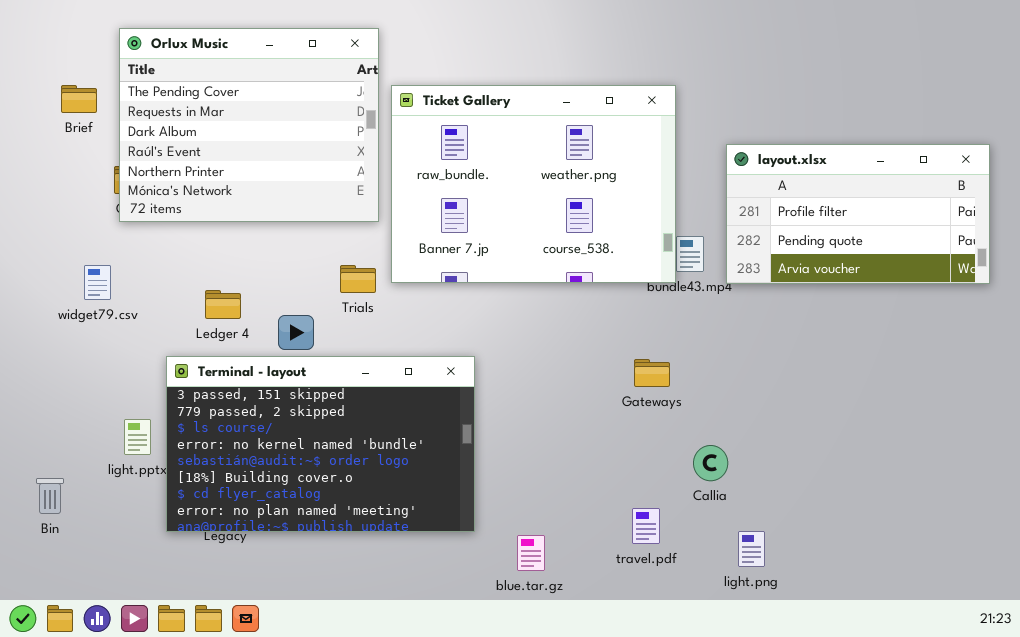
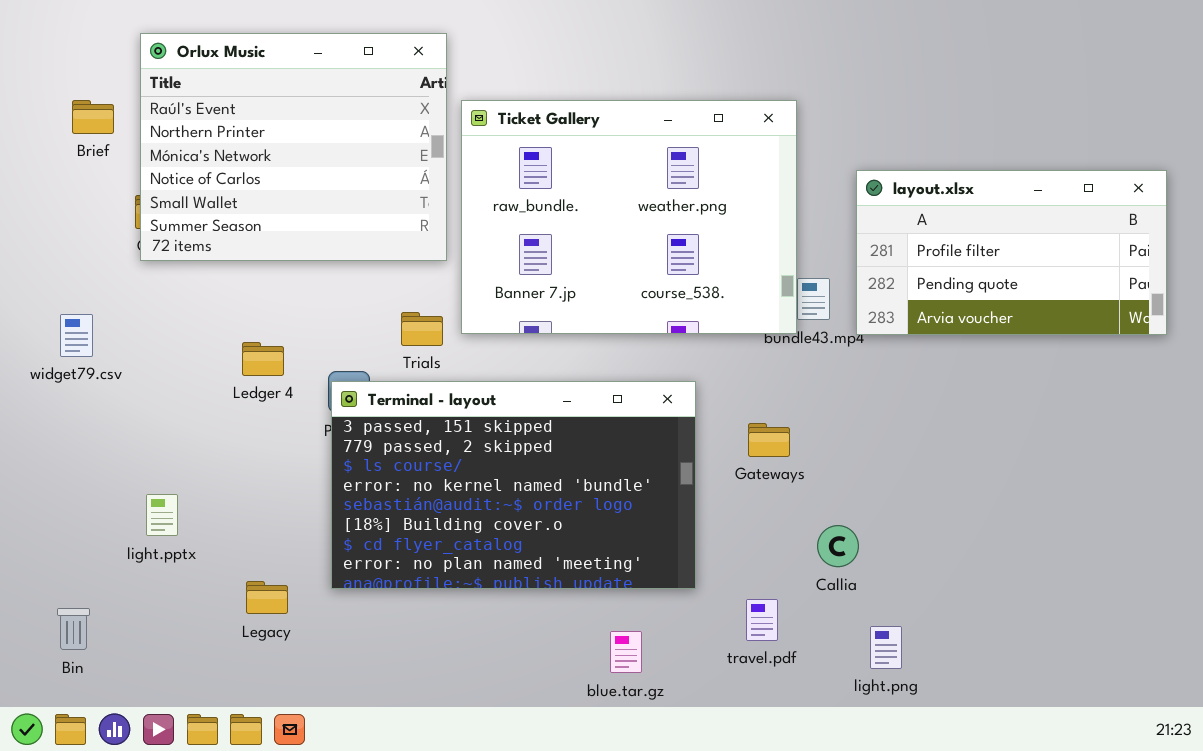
Orlux Music: [119,28,379,222] -> [140,33,447,261], scrolled down 3 rows
widget79.csv: [84,265,111,300] -> [60,314,93,357], moved
Terminal - layout: [166,356,475,532] -> [331,381,696,589], moved
Bin: [36,478,64,514] -> [57,608,90,650], moved

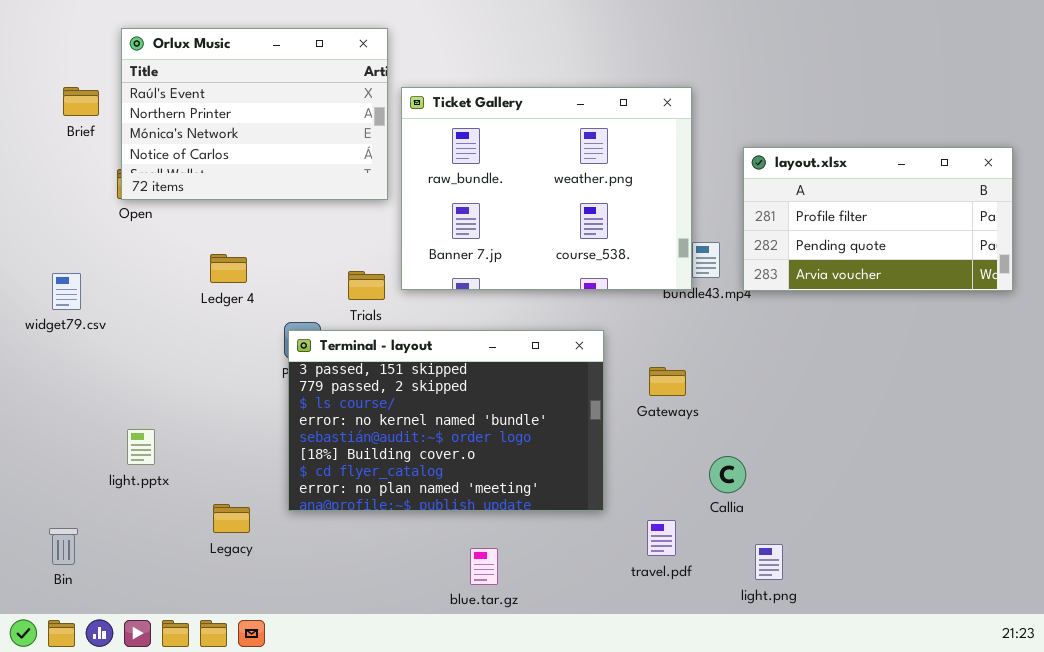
Orlux Music: [140,33,447,261] -> [121,28,388,200], resized
Ledger 4: [242,342,284,376] -> [210,254,247,283], moved
blue.tar.gz: [610,631,642,673] -> [470,548,498,585], moved

